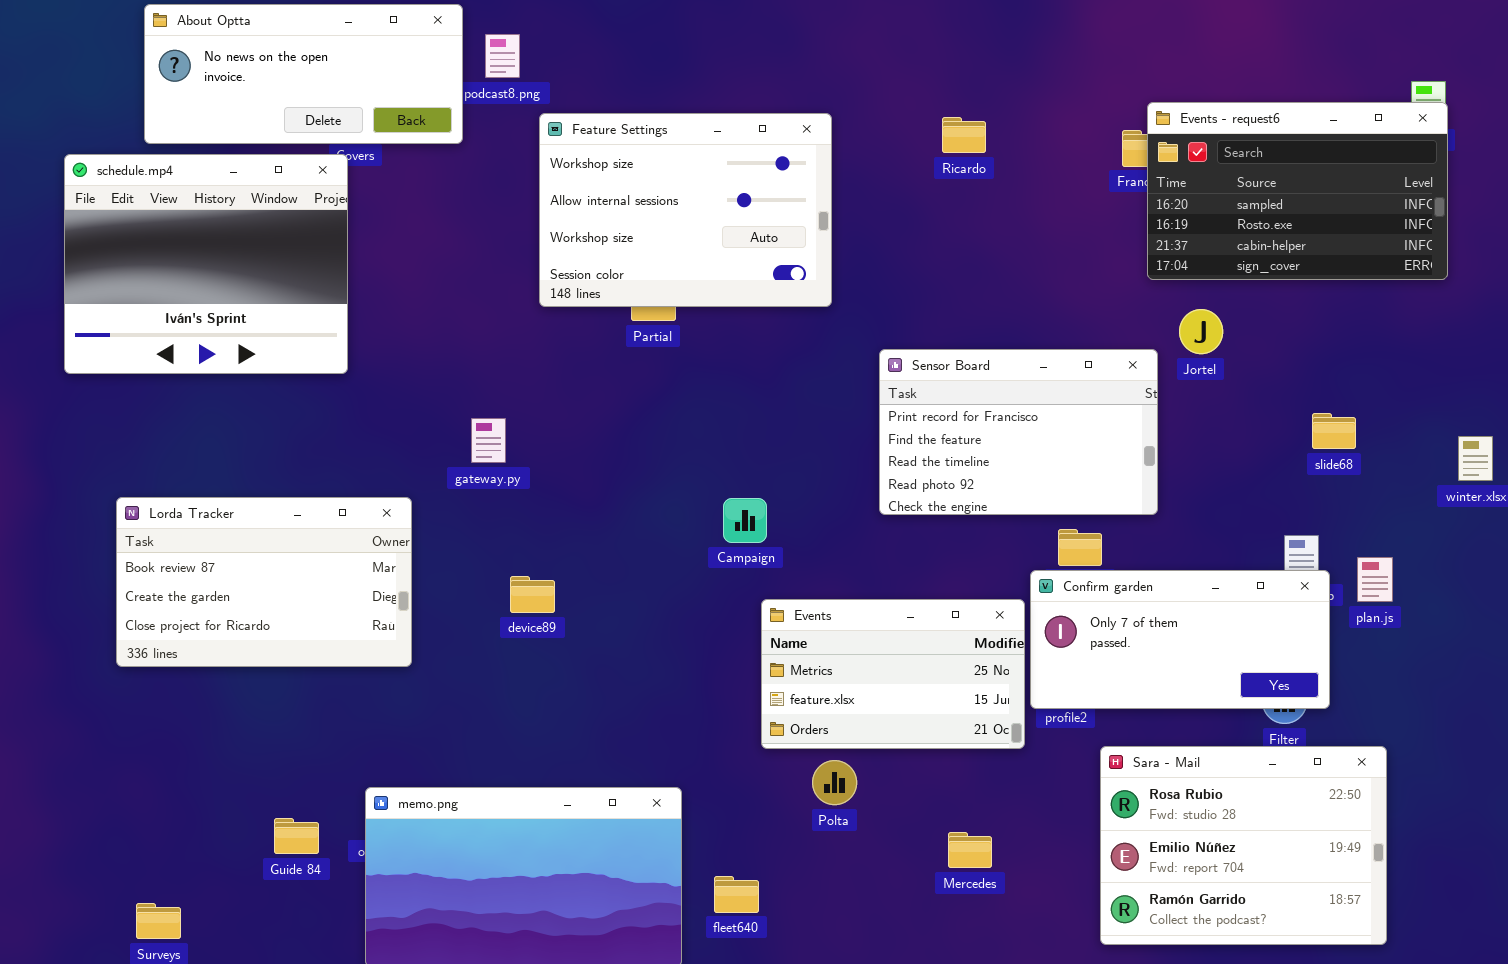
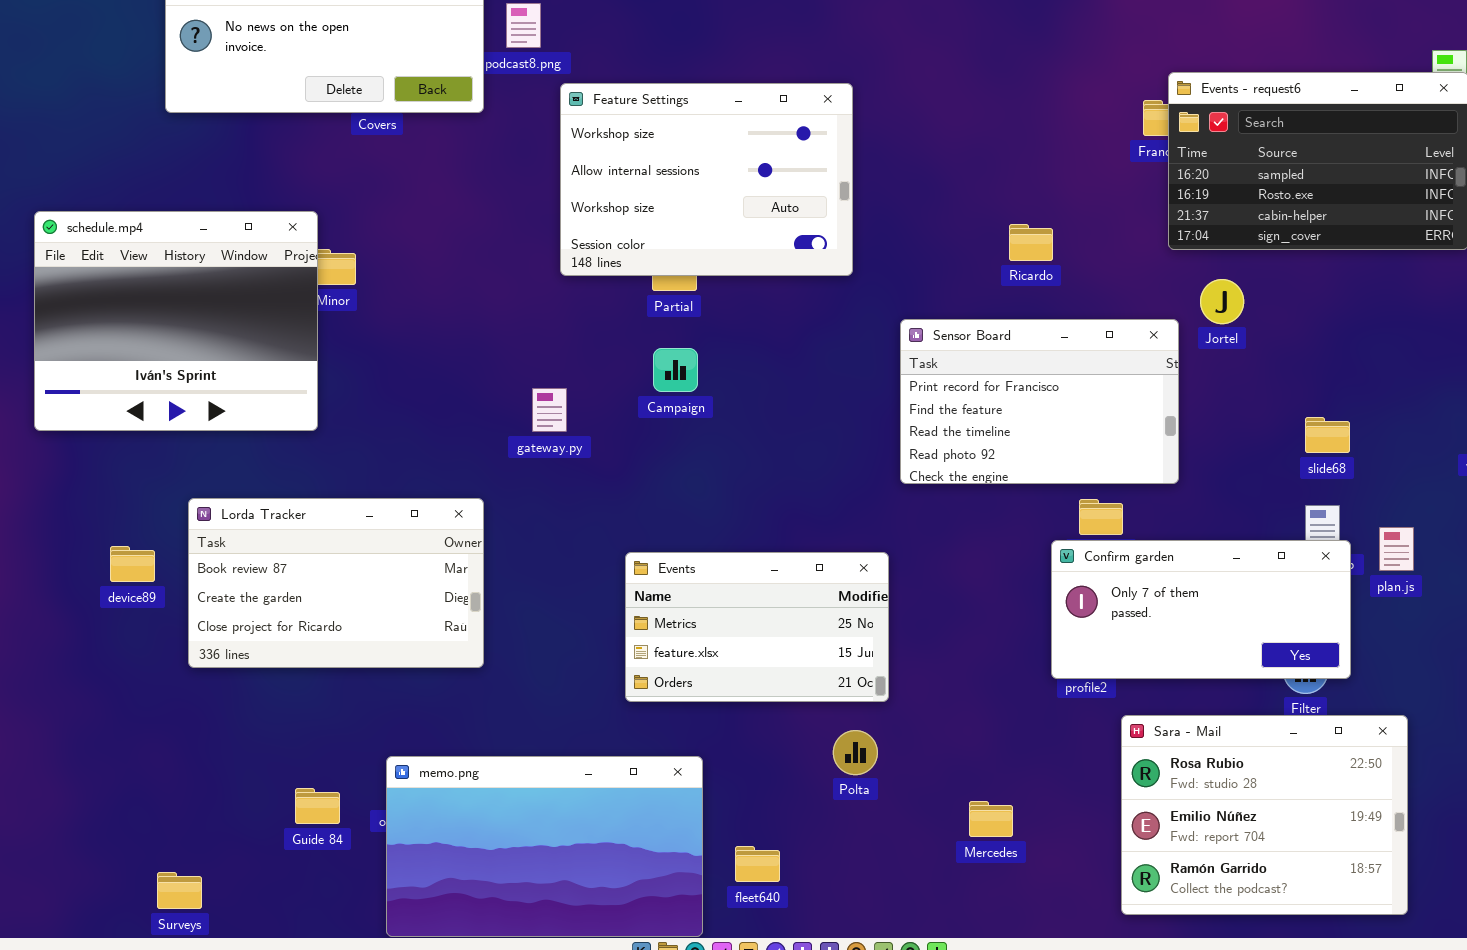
Ricardo: [942,117,986,153] -> [1009,224,1053,261], moved
schedule.mp4: [64,154,348,374] -> [34,211,318,431], moved
slide68: [1312,413,1356,449] -> [1305,417,1350,453], moved
gateway.py: [471,418,506,463] -> [532,388,567,432], moved
Lorda Tracker: [116,497,412,667] -> [188,498,484,668], moved
Campaign: [723,498,767,543] -> [653,348,698,392], moved
device89: [510,576,555,613] -> [110,546,155,582], moved
Events: [761,599,1025,749] -> [625,552,889,702], moved

